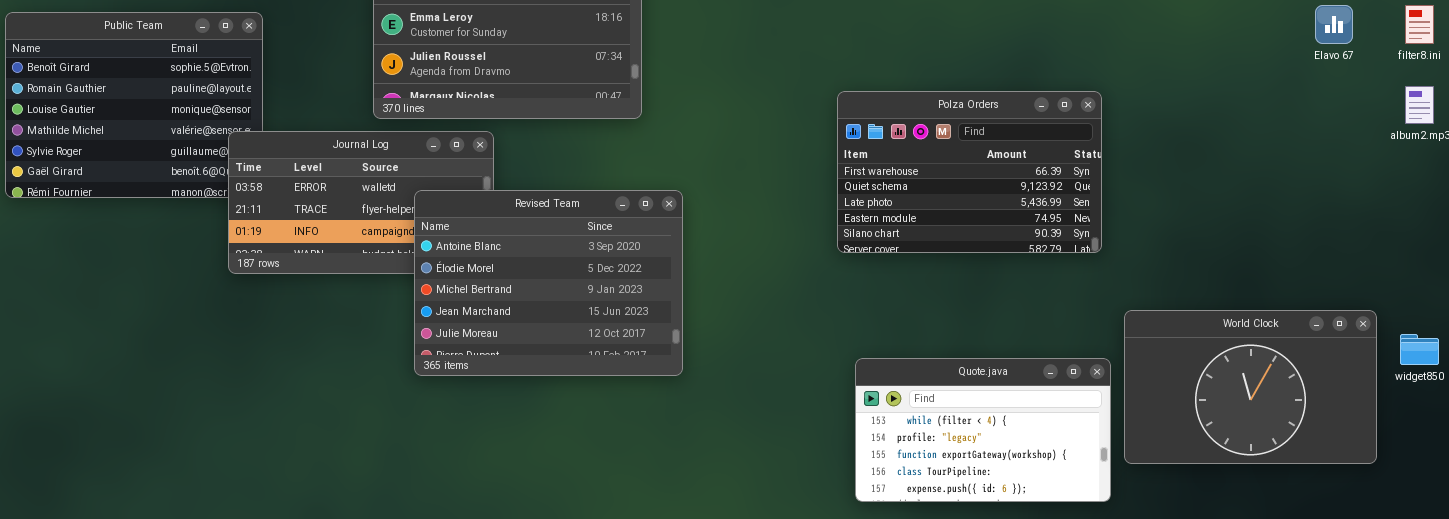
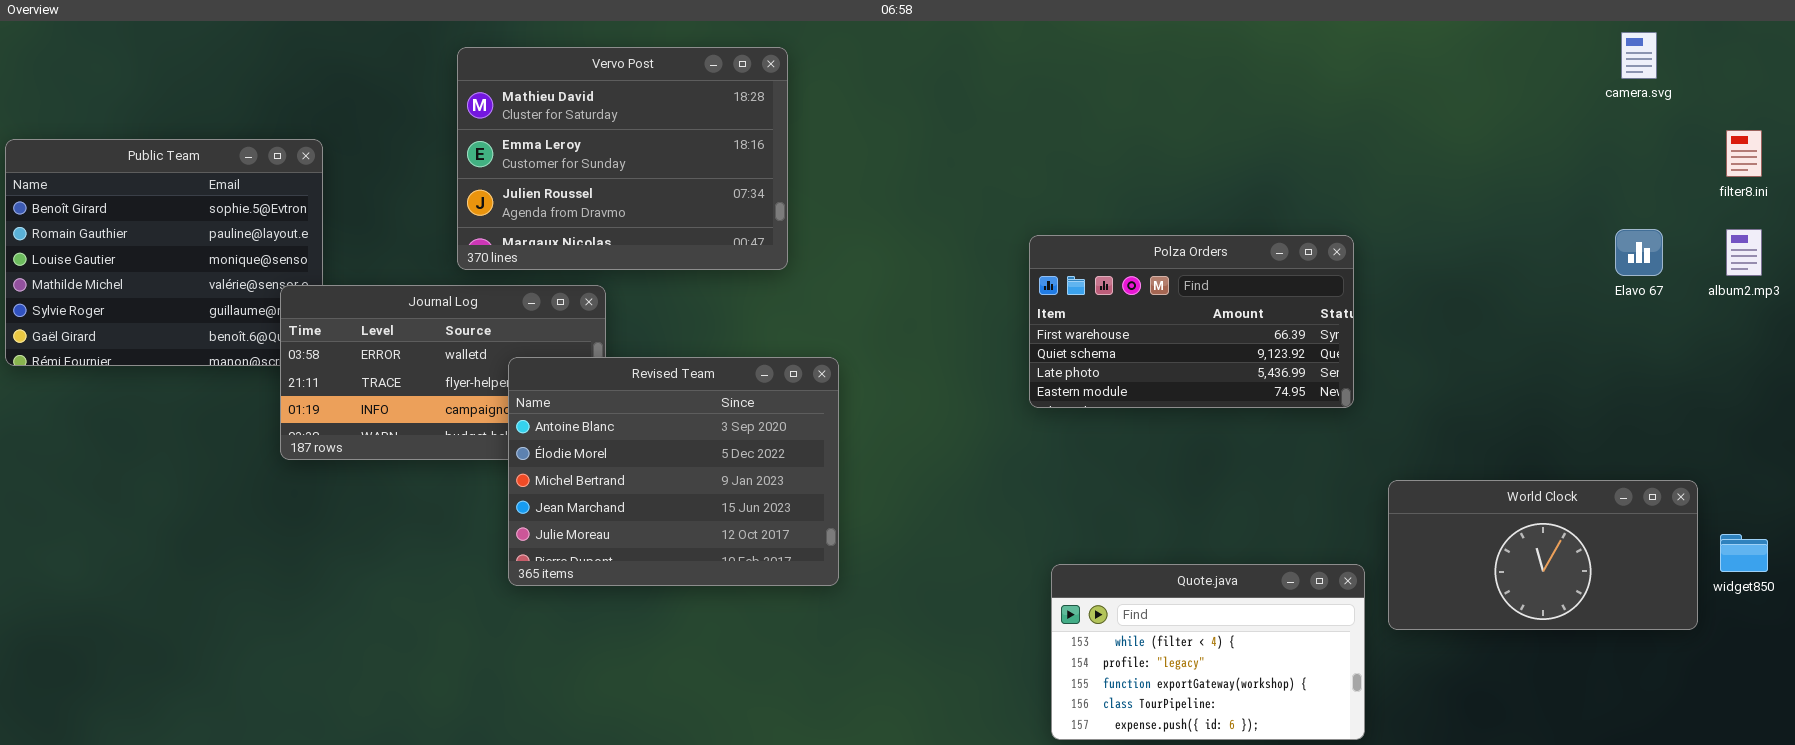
Elavo 67: [1315,5,1353,44] -> [1615,229,1663,276], moved
Polza Orders: [837,91,1102,253] -> [1029,235,1354,408], resized
World Clock: [1124,310,1377,464] -> [1388,480,1698,630], moved, resized

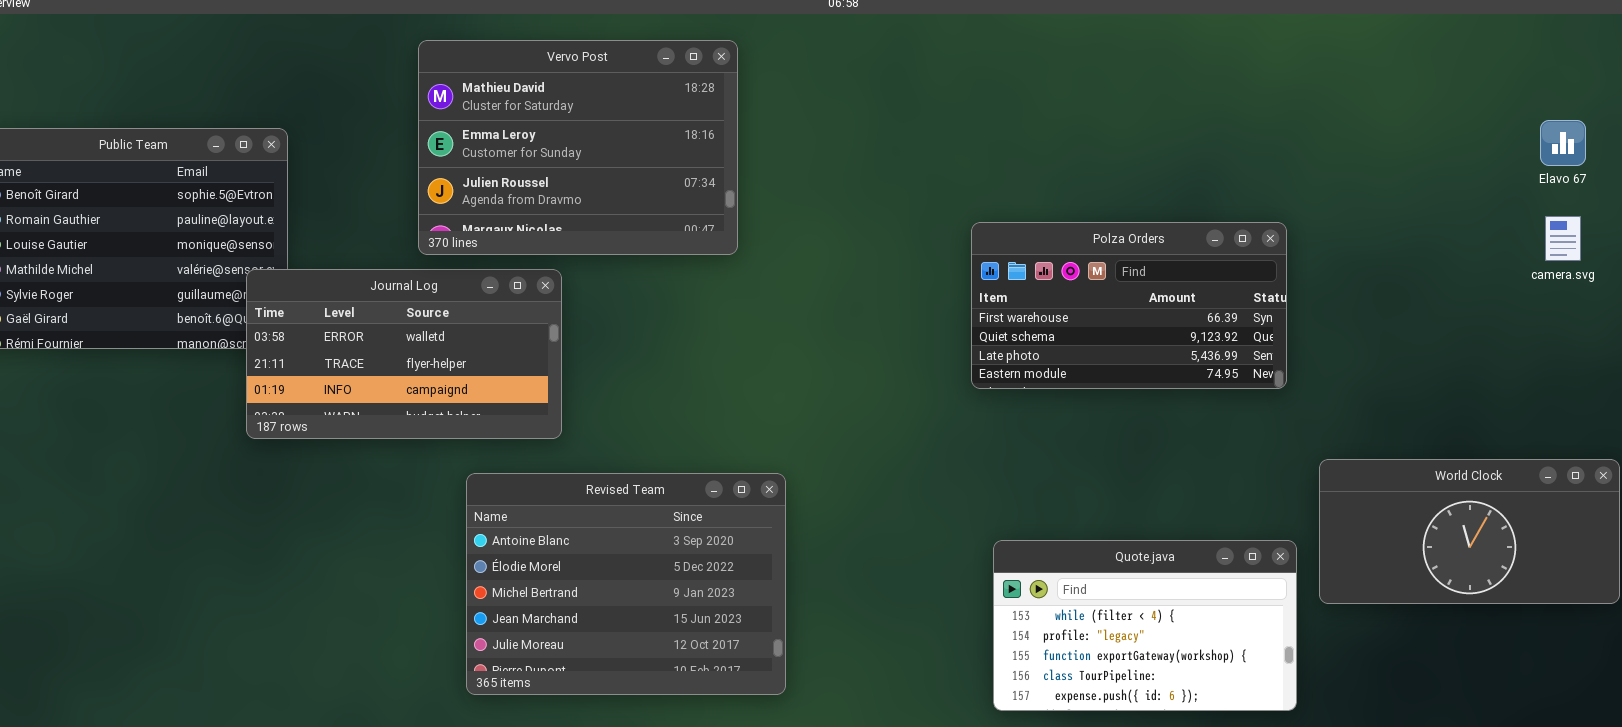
camera.svg: [1621,32,1657,79] -> [1545,216,1581,261], moved
Elavo 67: [1615,229,1663,276] -> [1540,120,1586,166], moved
Revised Team: [508,357,839,586] -> [466,473,786,695], moved

